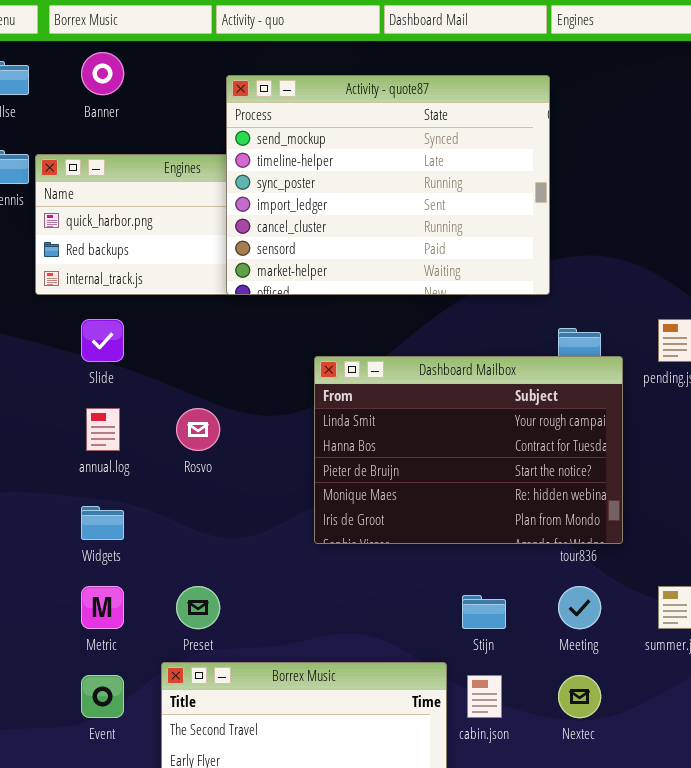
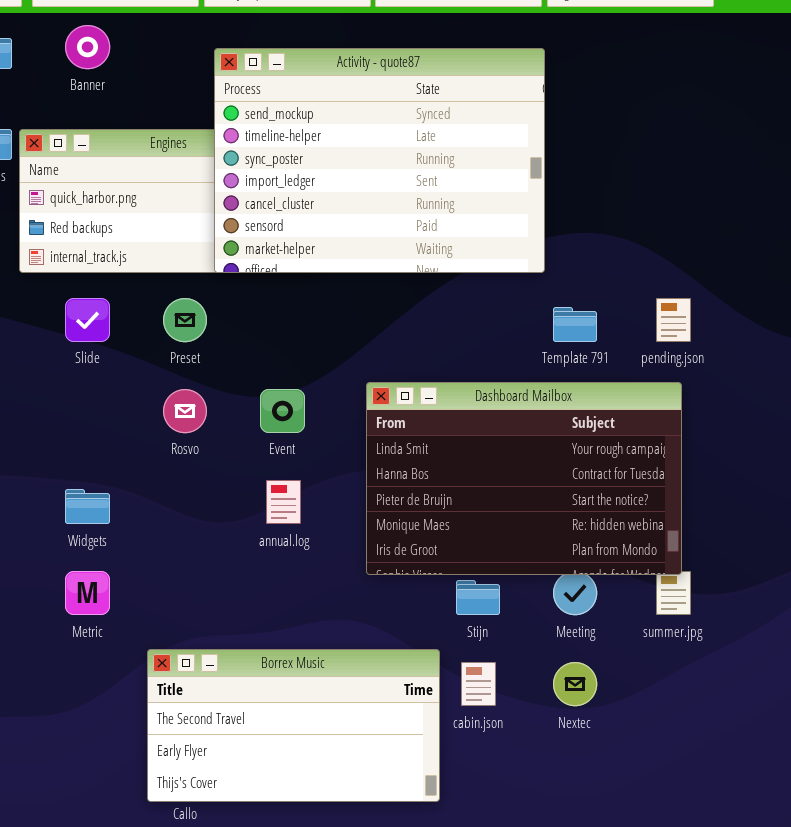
Dashboard Mailbox: [314,356,623,544] -> [366,382,682,575], moved
annual.log: [86,408,120,451] -> [266,480,301,524], moved
Preset: [176,586,220,629] -> [163,298,207,342], moved
Event: [81,675,124,718] -> [260,389,305,433], moved

